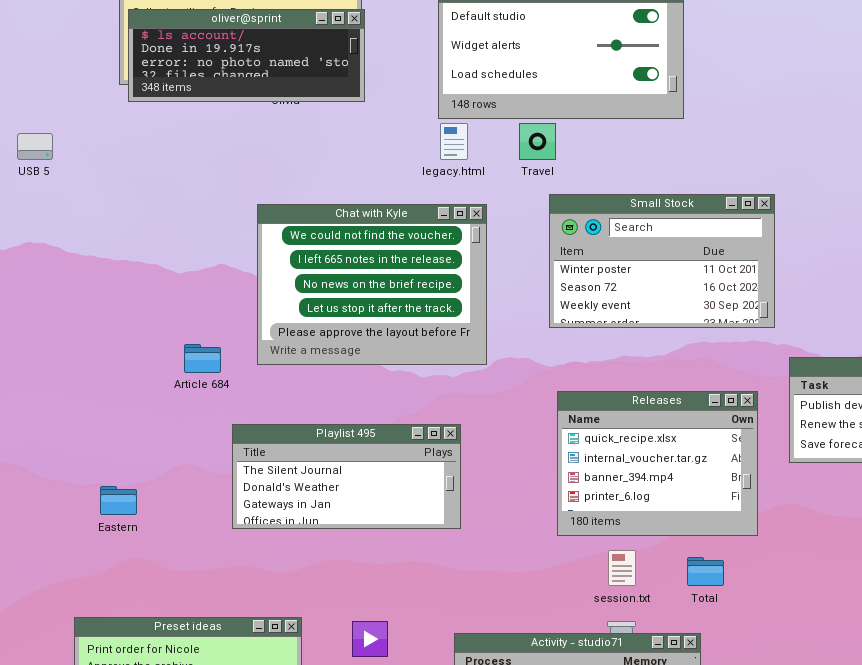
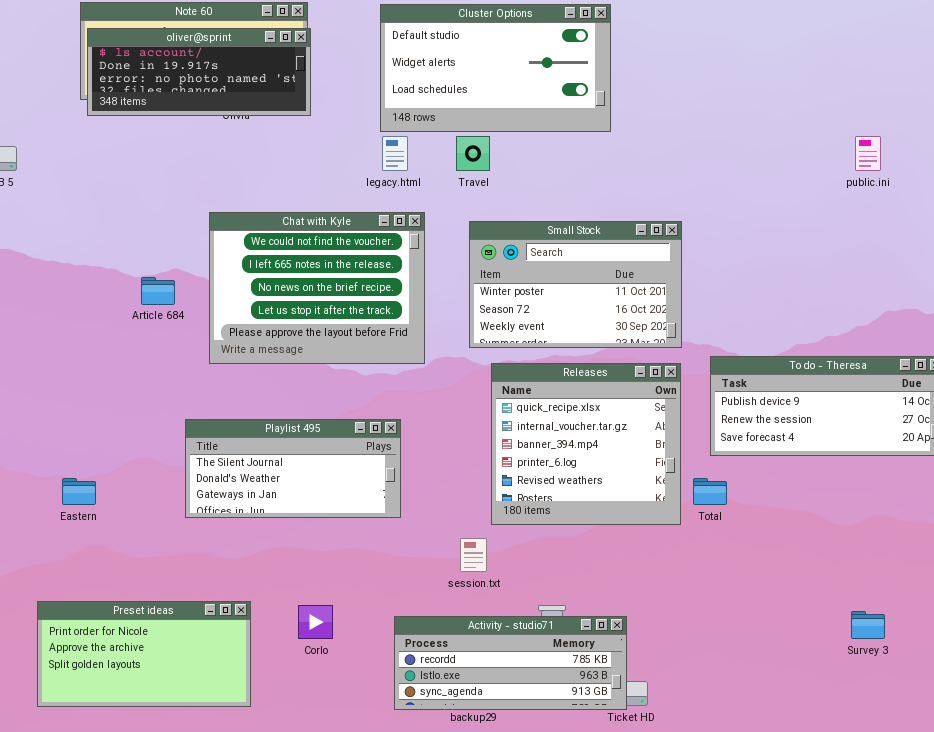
Small Stock: [549,194,775,328] -> [469,221,682,348], moved
Article 684: [184,344,221,373] -> [141,277,175,305], moved
Releases: [557,391,758,536] -> [491,363,681,525], resized
session.txt: [608,550,636,586] -> [460,538,487,572], moved
Total: [687,557,724,586] -> [693,478,727,505], moved

